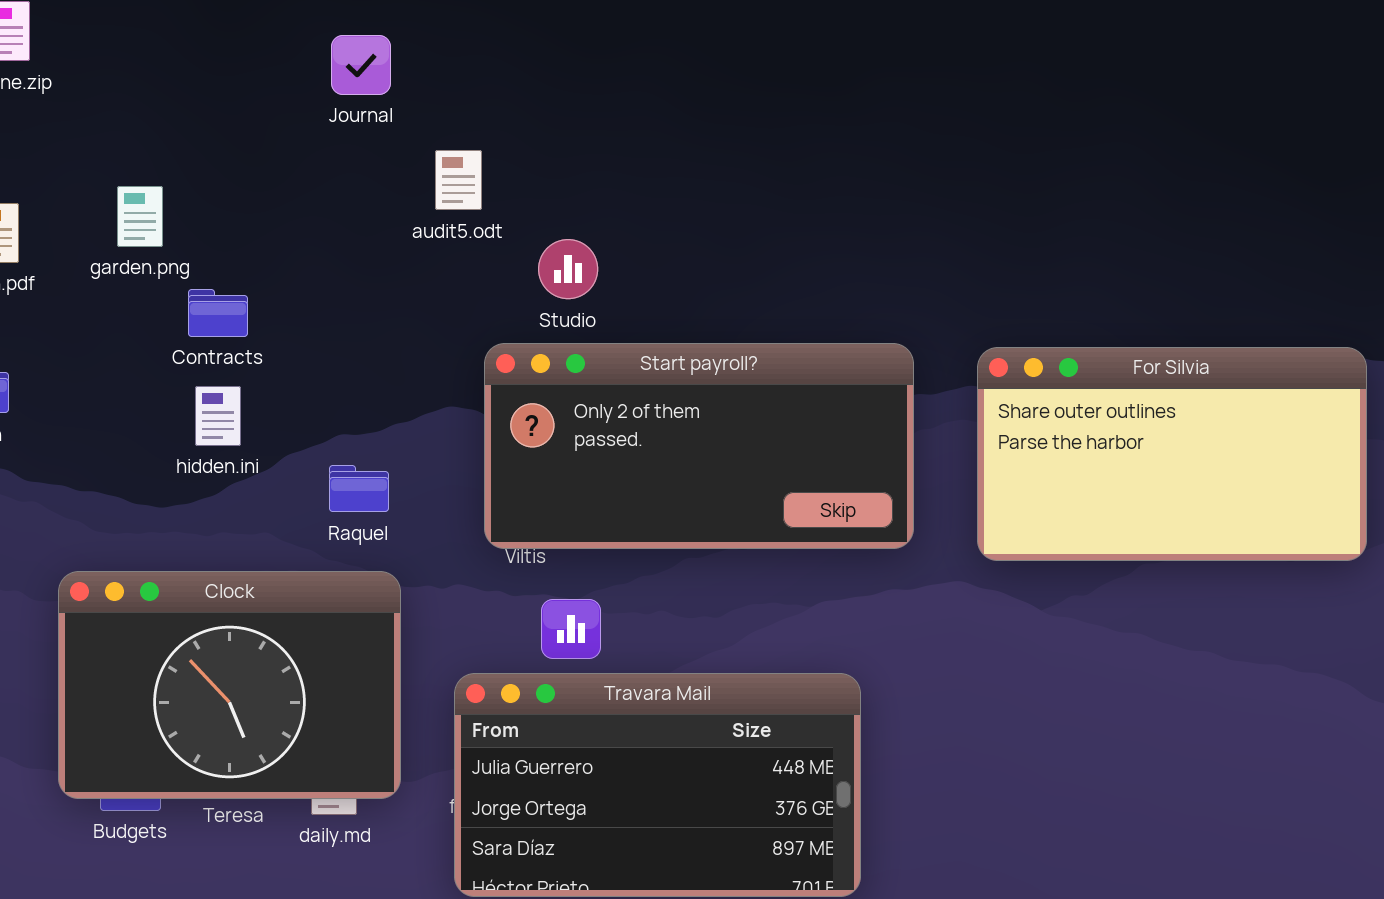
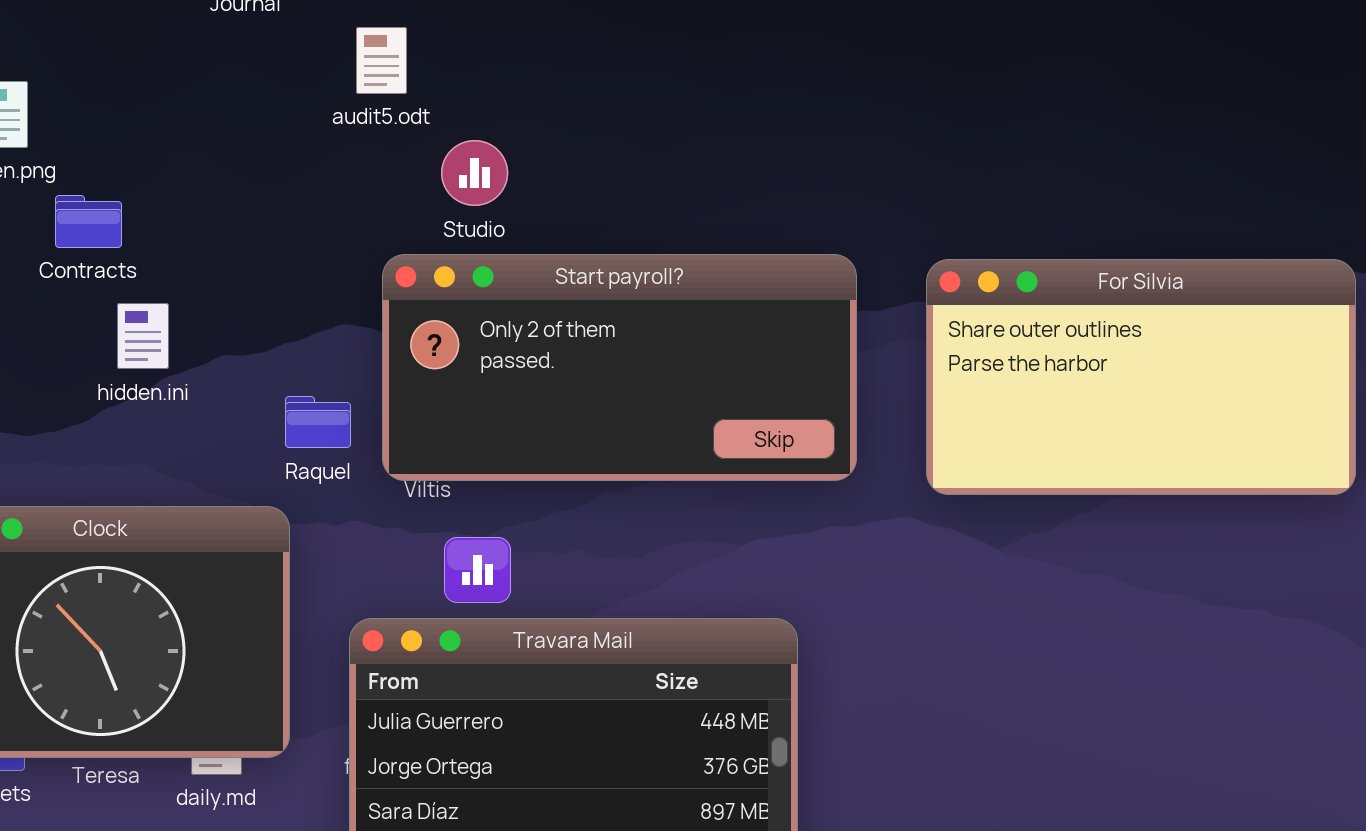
audit5.odt: [435,150,482,210] -> [356,27,407,94], moved
hidden.ini: [195,386,241,446] -> [117,303,169,369], moved
Raquel: [329,465,389,512] -> [285,396,351,448], moved

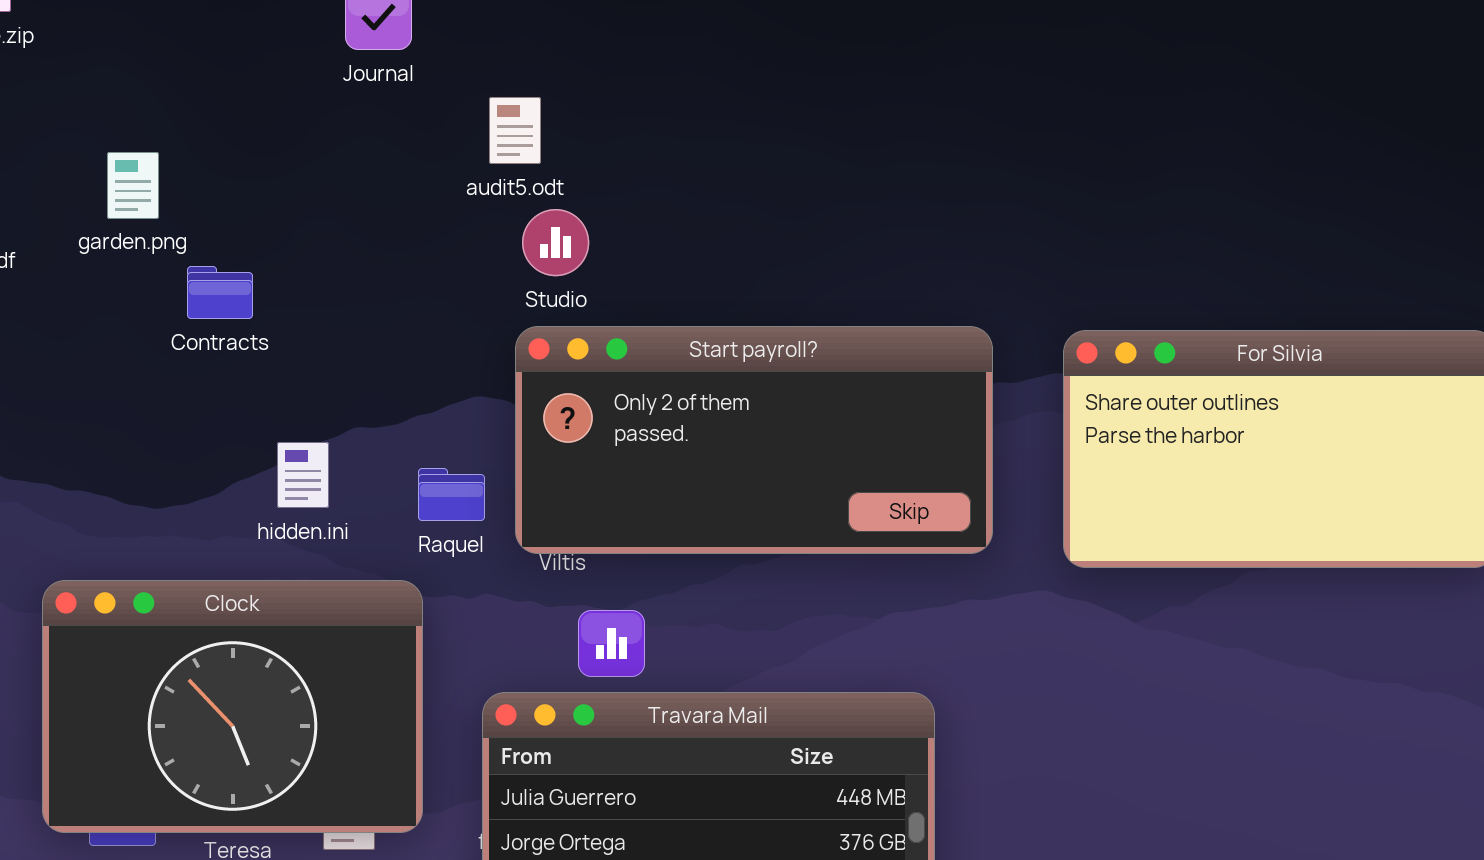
Studio: [441,140,508,206] -> [522,209,589,276], moved
hidden.ini: [117,303,169,369] -> [277,442,329,508], moved

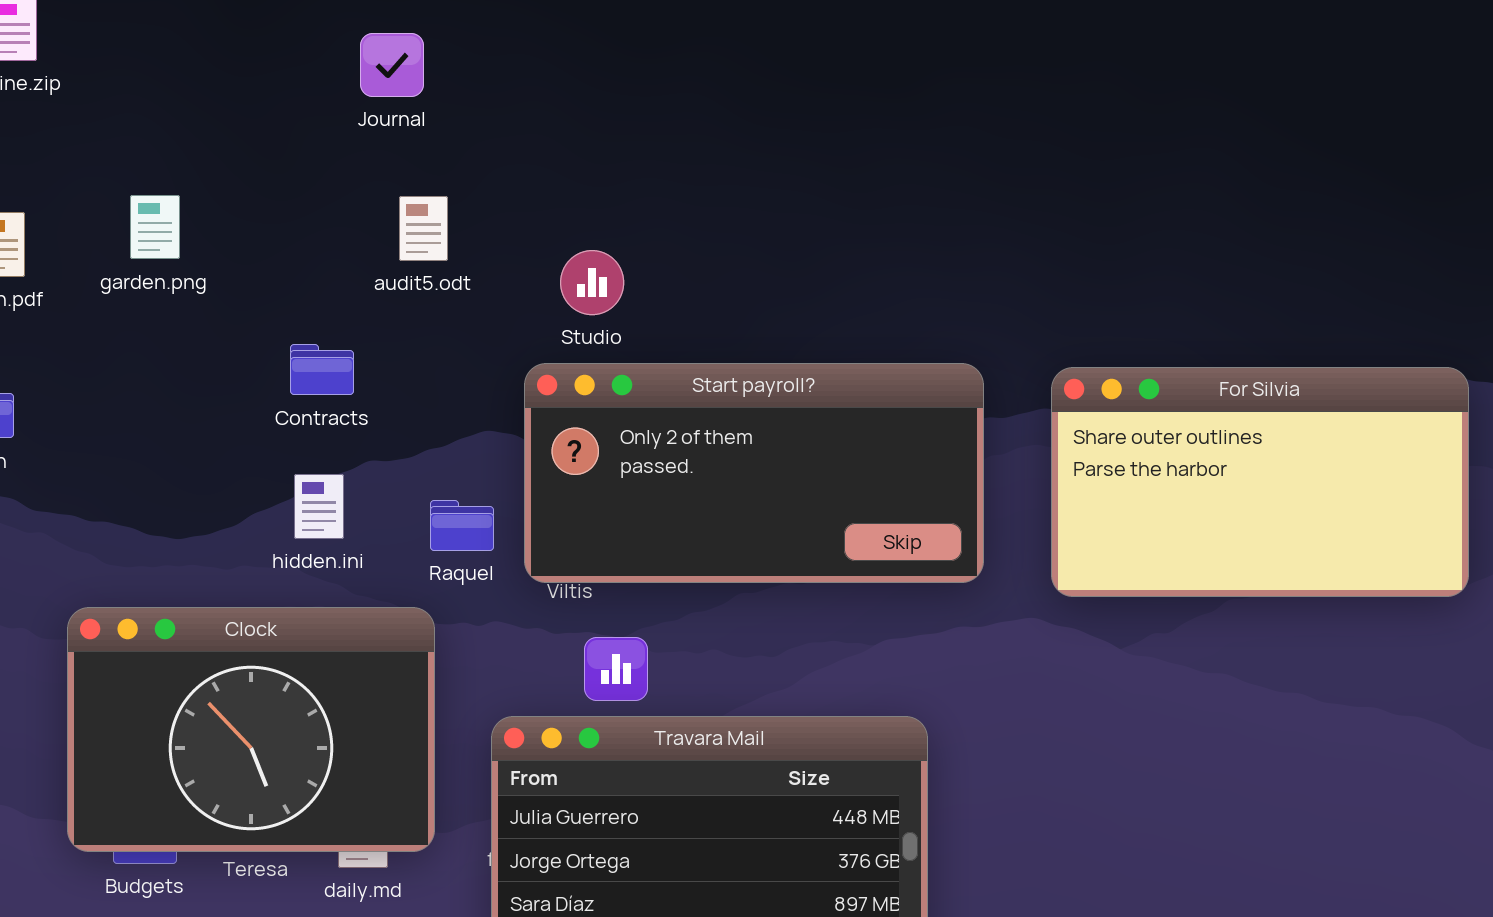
audit5.odt: [489,97,541,164] -> [399,196,448,261], moved
Studio: [522,209,589,276] -> [560,250,624,315], moved
Contracts: [187,266,253,319] -> [290,344,354,395], moved

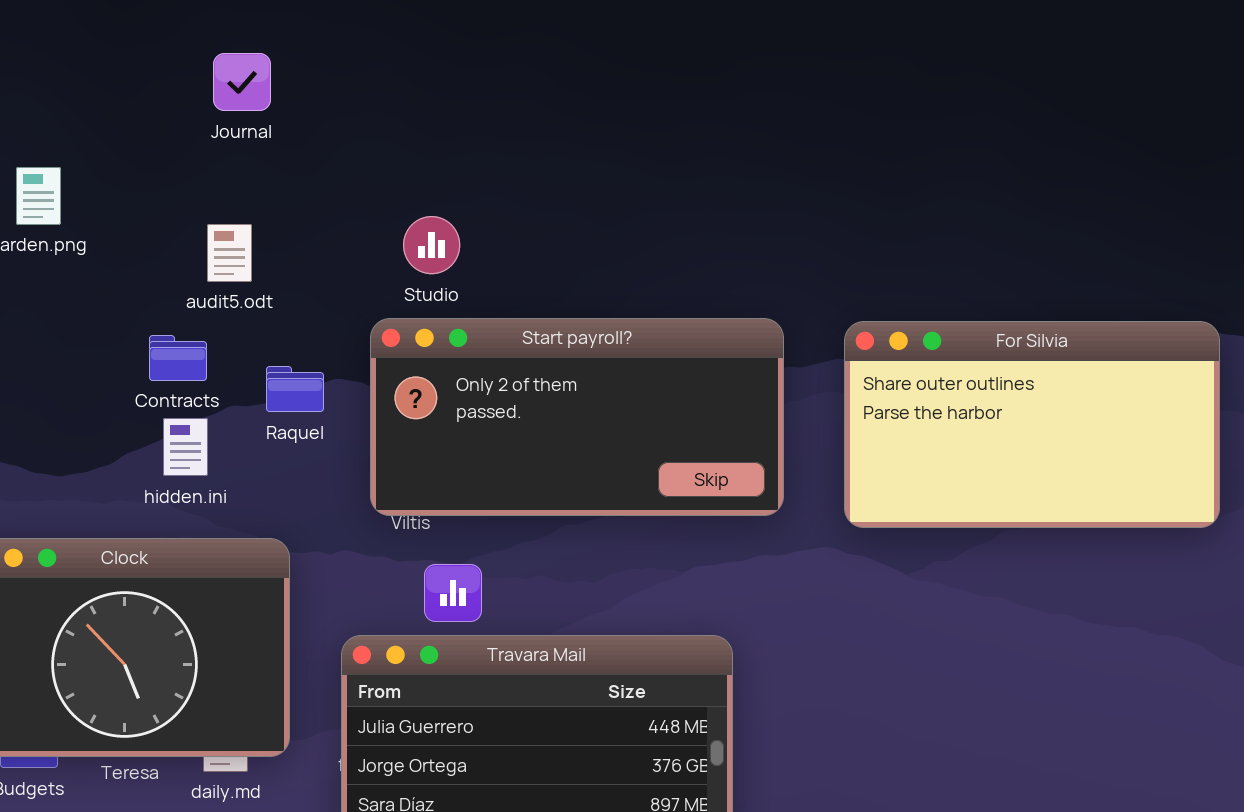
Journal: [360,33,424,97] -> [213,53,271,111], moved
audit5.odt: [399,196,448,261] -> [207,224,252,282], moved
Contracts: [290,344,354,395] -> [149,335,207,381], moved
Raquel: [430,500,494,551] -> [266,366,324,412], moved

